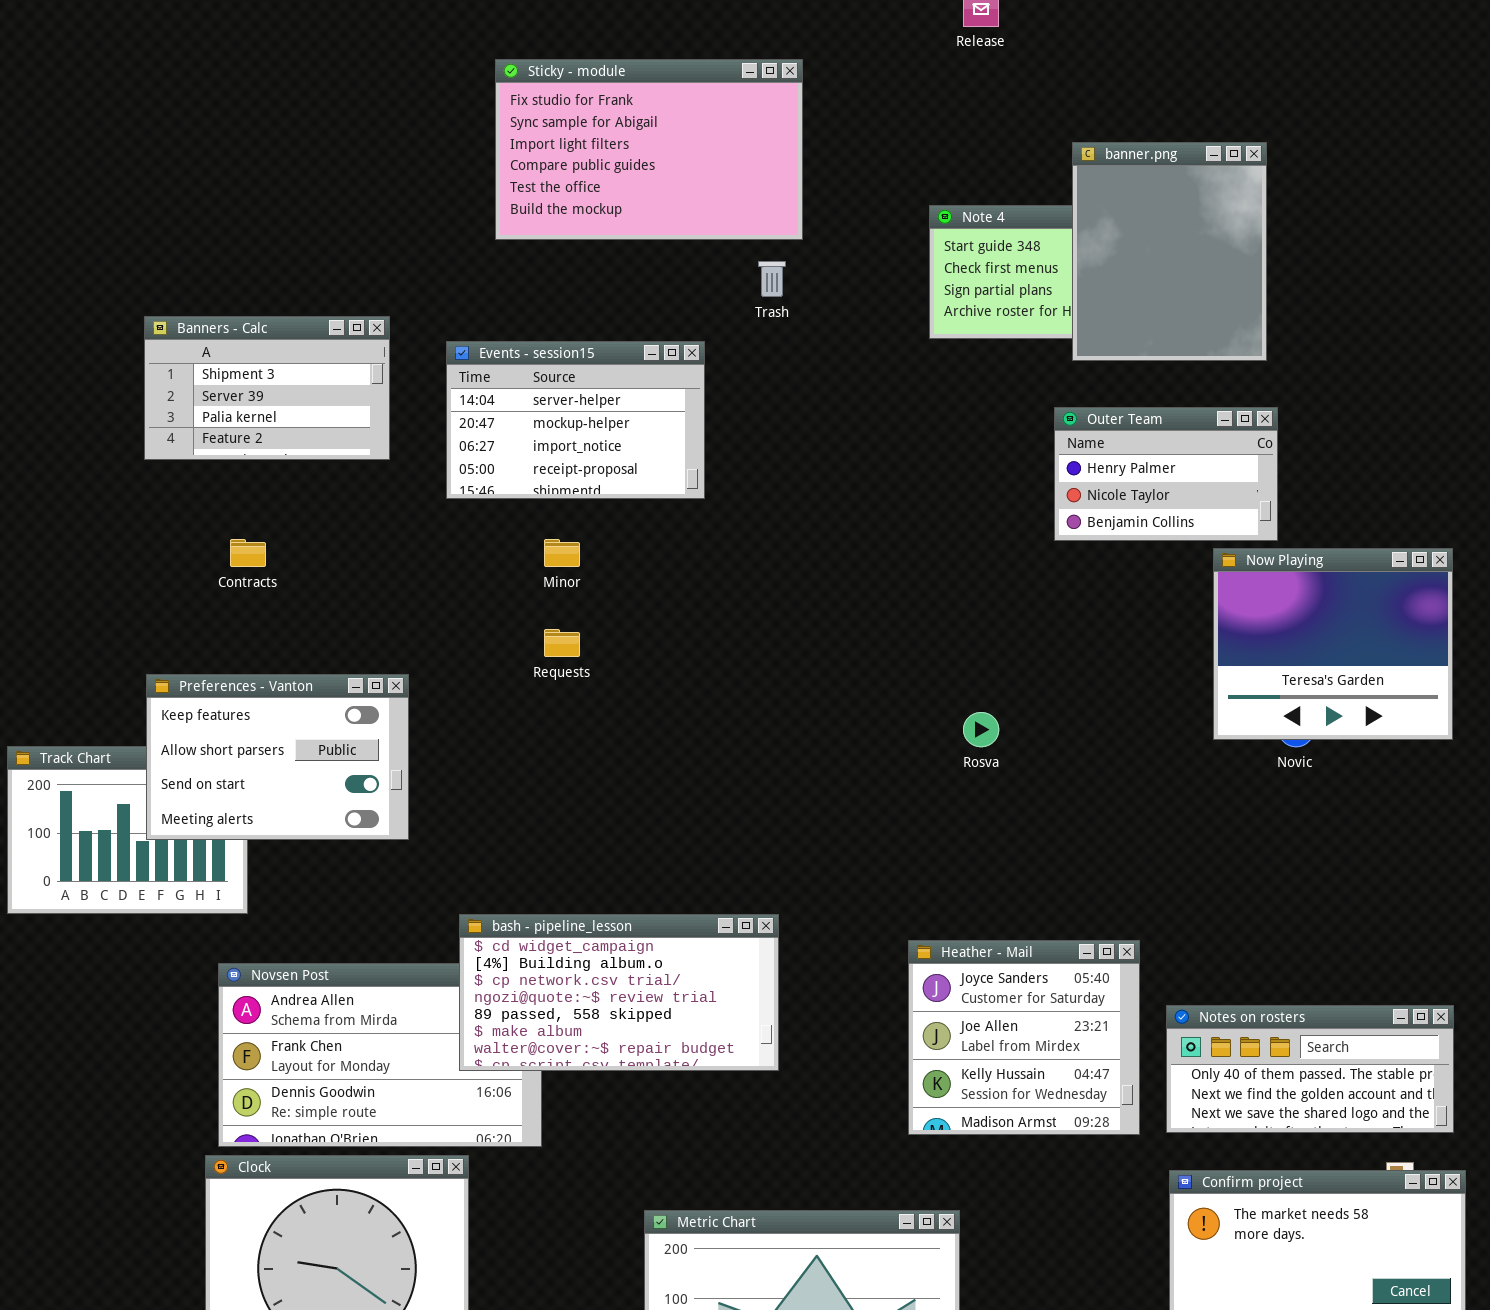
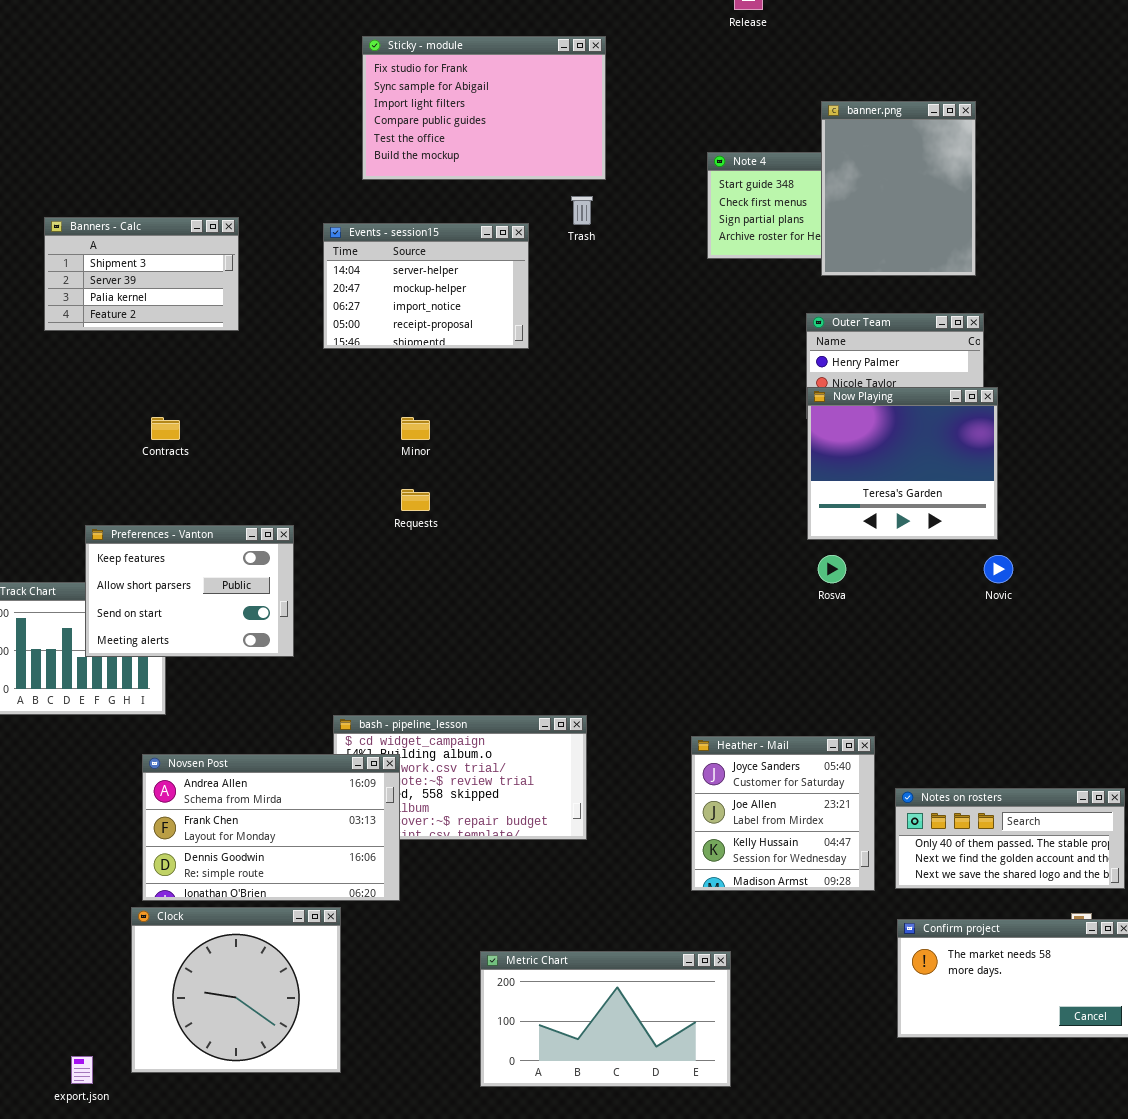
Banners - Calc: [144,316,390,460] -> [44,217,239,331], moved
Events - session15: [446,341,705,499] -> [323,223,529,349], moved
Now Playing: [1213,548,1453,740] -> [807,387,998,540], moved
Rosva: [963,712,999,747] -> [818,555,846,583], moved
Novsen Post: [218,963,542,1147] -> [142,754,400,901], raised

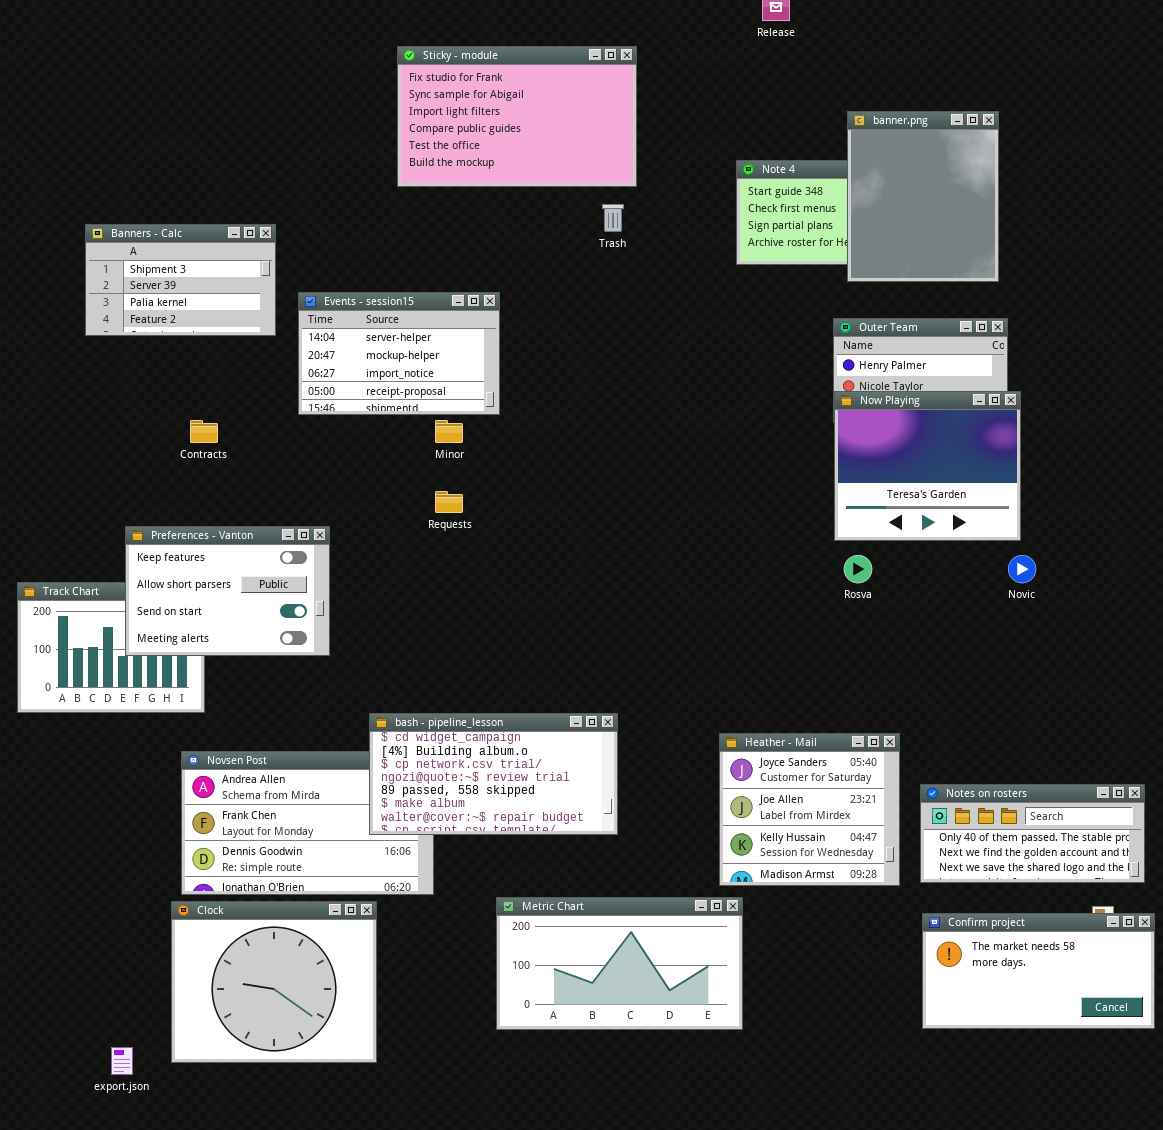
Events - session15: [323,223,529,349] -> [298,292,500,415], moved
bash - pipeline_lesson: [333,715,587,840] -> [369,713,618,835], raised
Metric Chart: [480,951,731,1087] -> [496,897,743,1030], moved

